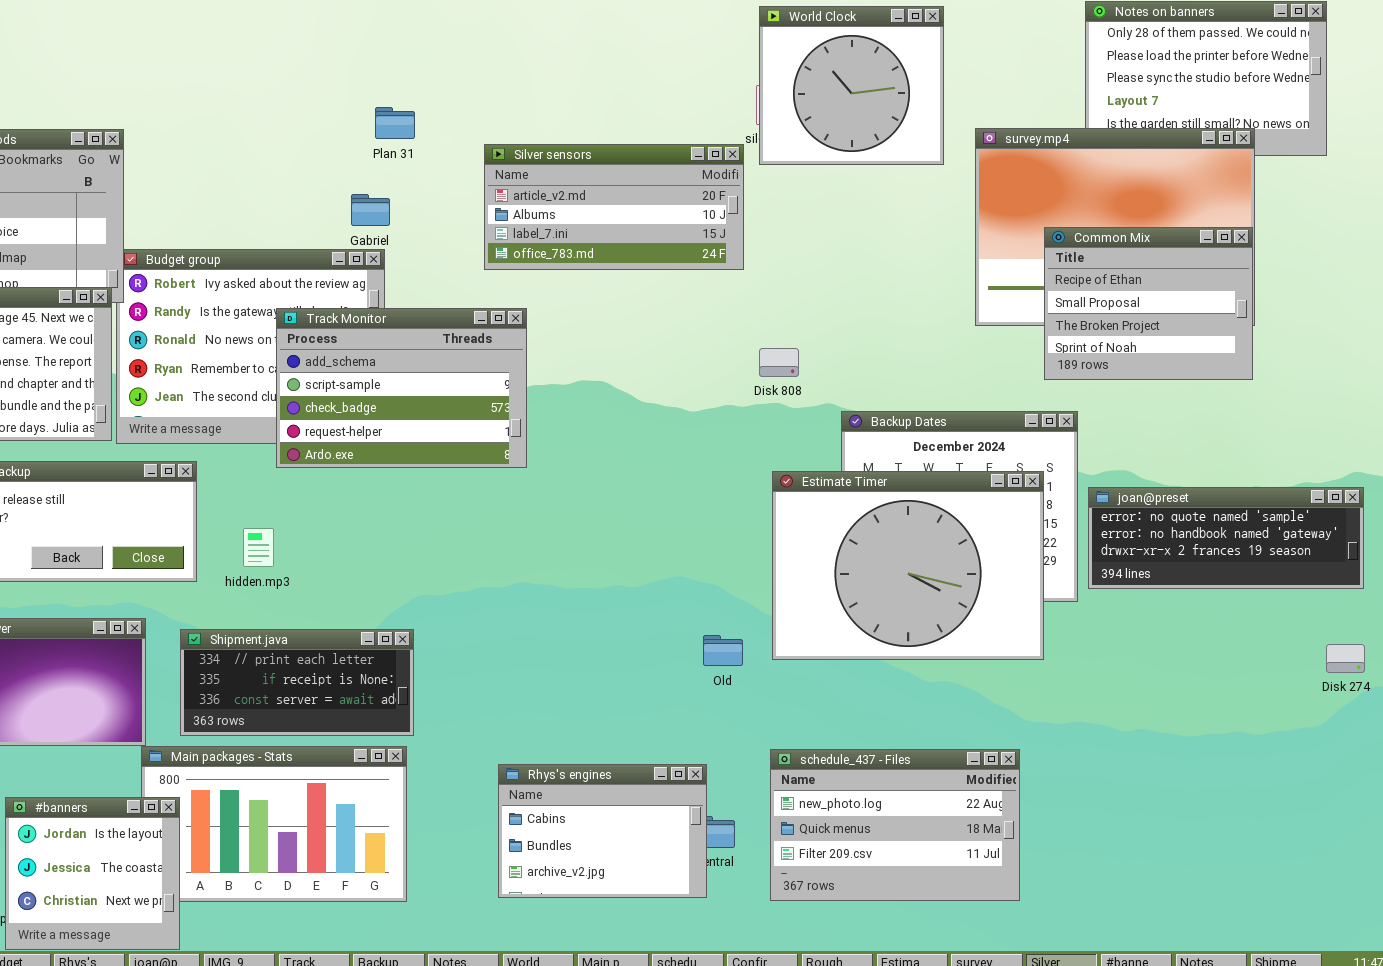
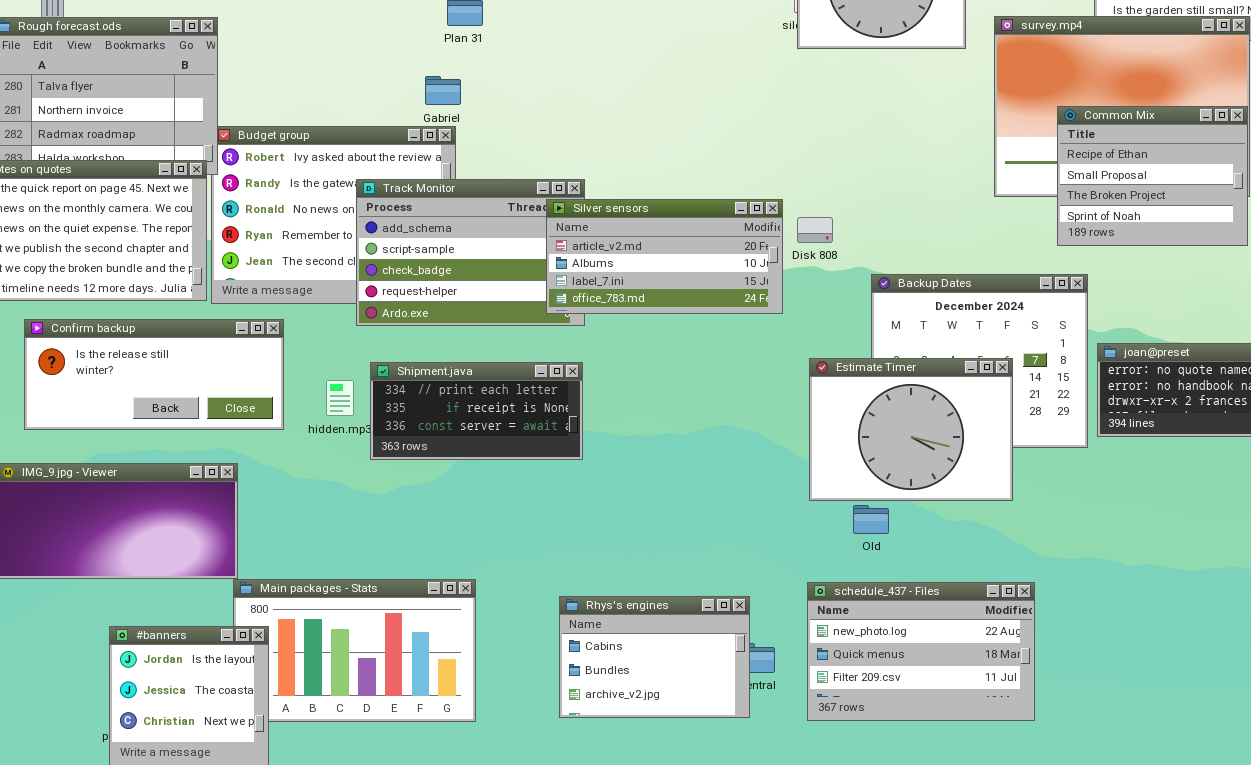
Silver sensors: [484,144,744,270] -> [546,199,783,314], moved
Estimate Timer: [772,471,1044,660] -> [809,358,1013,501], resized
Shipment.java: [180,629,414,736] -> [370,362,583,460], moved
Old: [703,635,743,666] -> [853,505,889,534], moved

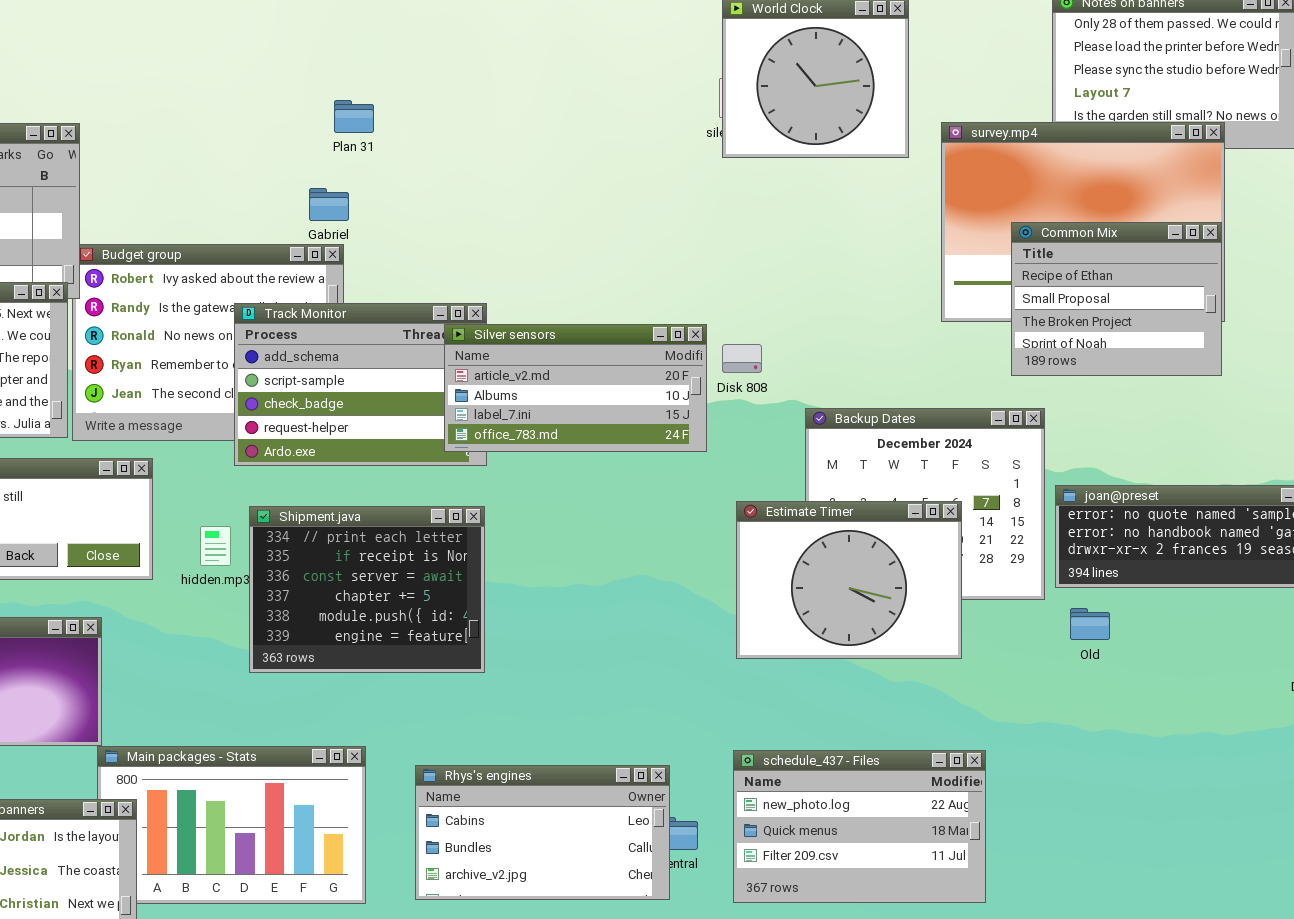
Shipment.java: [370,362,583,460] -> [249,506,485,673], resized
Old: [853,505,889,534] -> [1070,608,1110,640], moved
Rhys's engines: [559,596,750,718] -> [415,765,670,900], resized

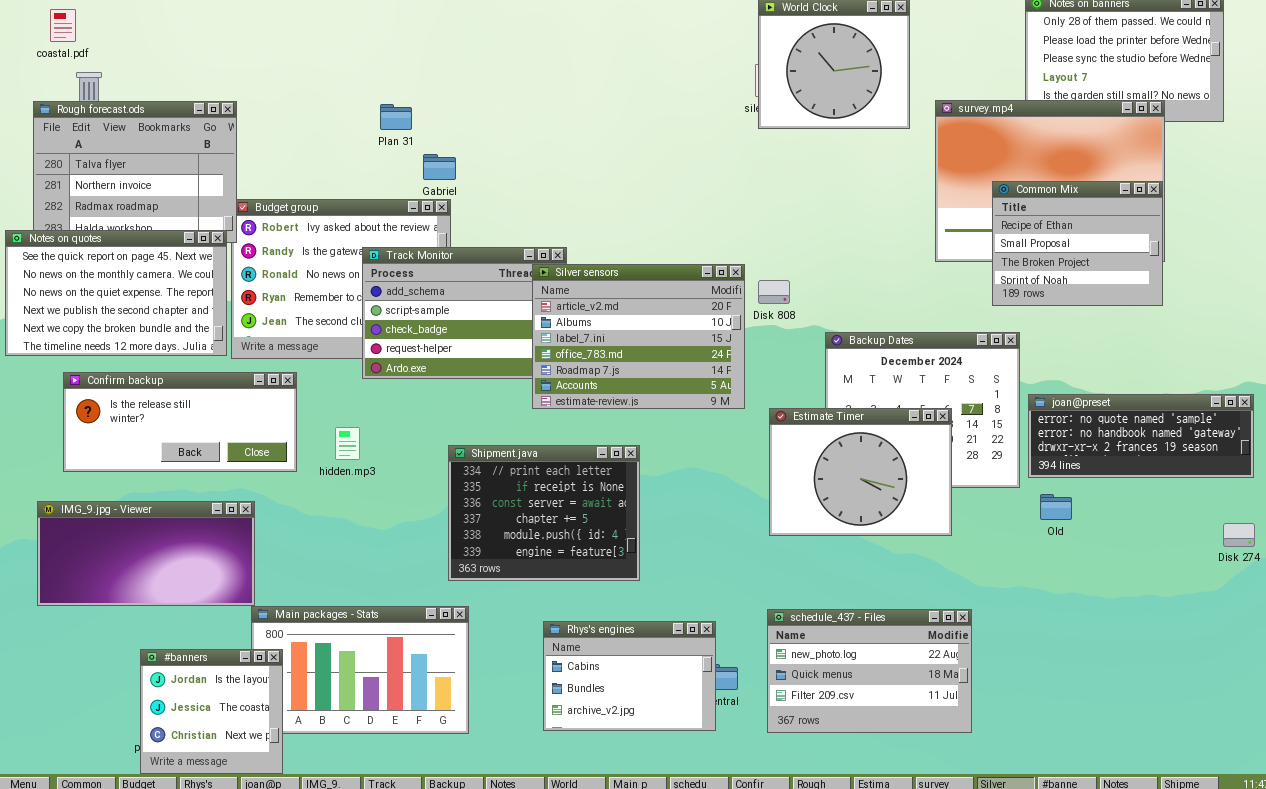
Plan 31: [334,100,374,133] -> [380,104,412,130], moved
Silver sensors: [444,324,707,452] -> [532,264,745,409], resized
Shipment.java: [249,506,485,673] -> [448,445,640,581], moved
Rhys's engines: [415,765,670,900] -> [543,621,716,731], resized

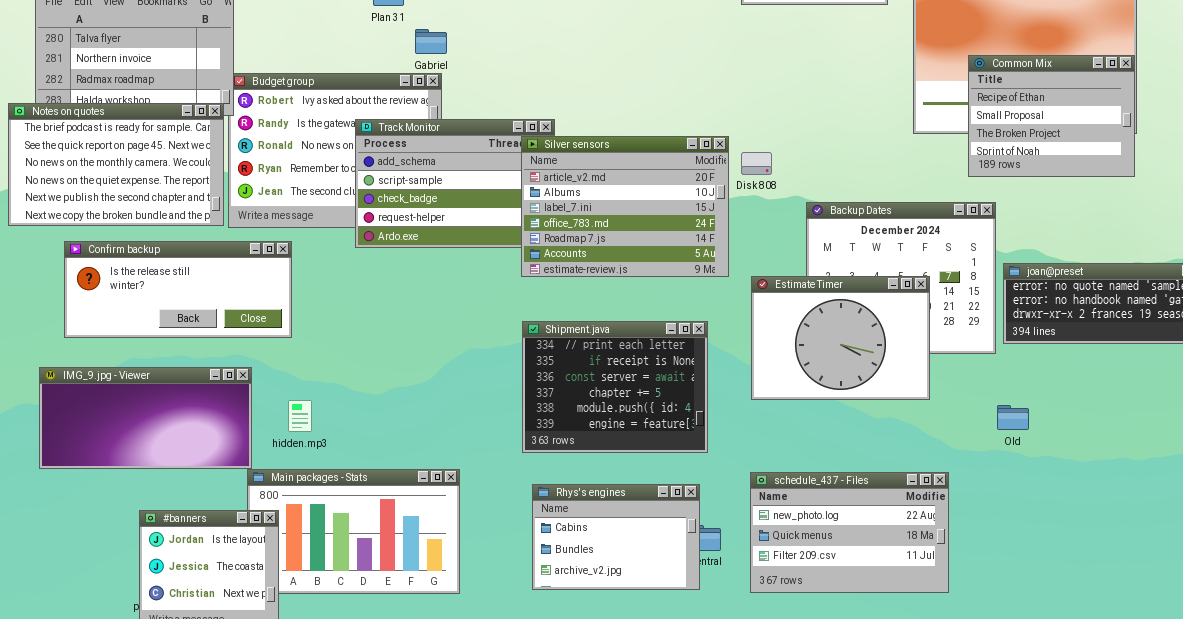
Notes on quotes: [5,230,227,356] -> [8,103,224,226], scrolled up 1 row
hidden.mp3: [335,427,360,460] -> [288,400,312,432], moved
Shipment.java: [448,445,640,581] -> [522,321,708,453], moved
Old: [1040,494,1072,520] -> [997,405,1029,430], moved

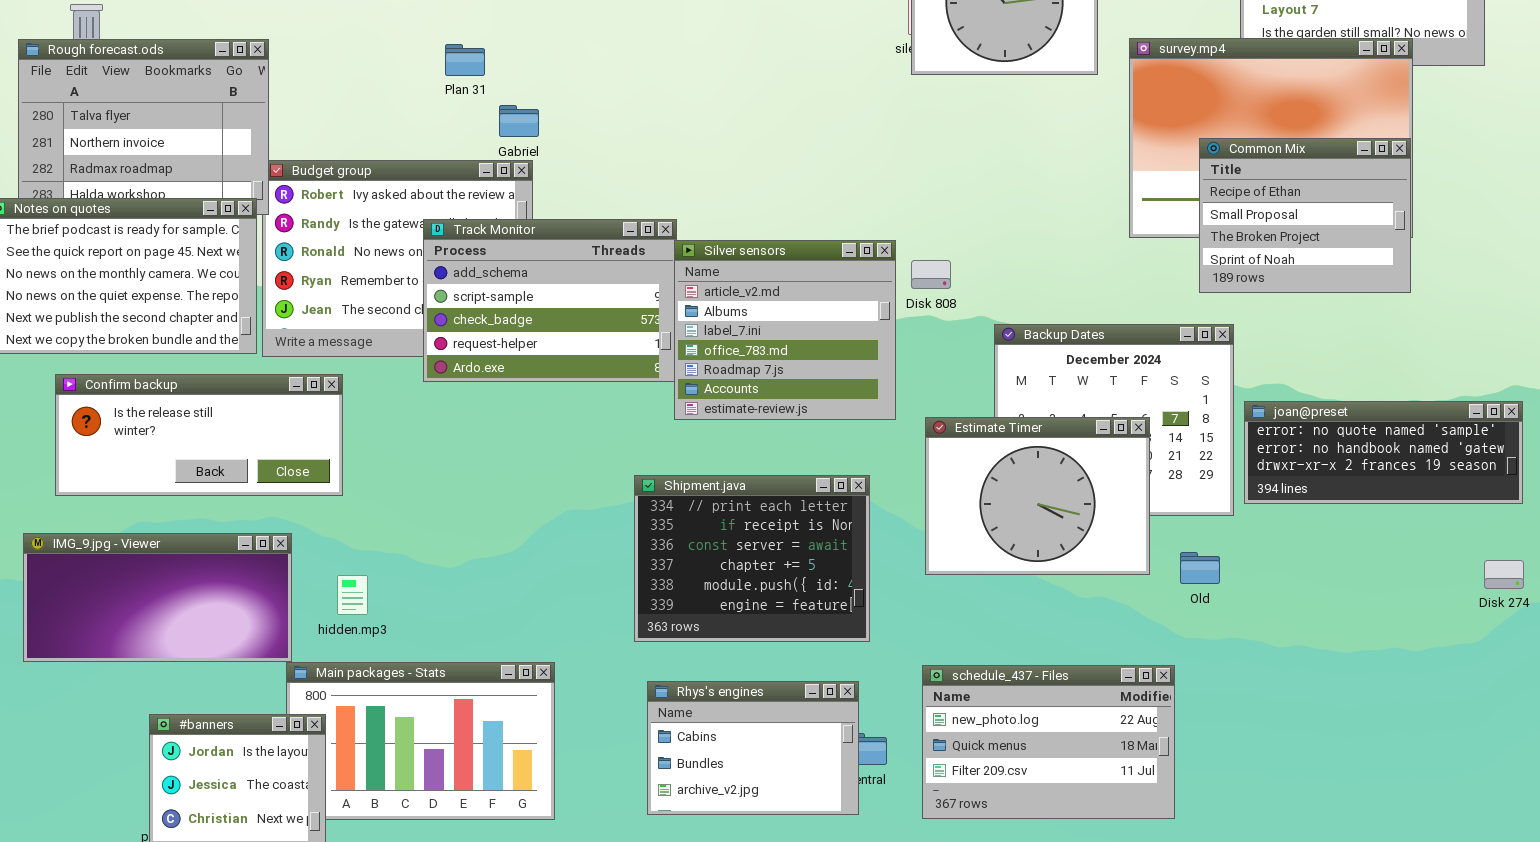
Silver sensors: [521,136,729,277] -> [674,240,896,420], resized
Old: [997,405,1029,430] -> [1180,552,1220,584], moved

